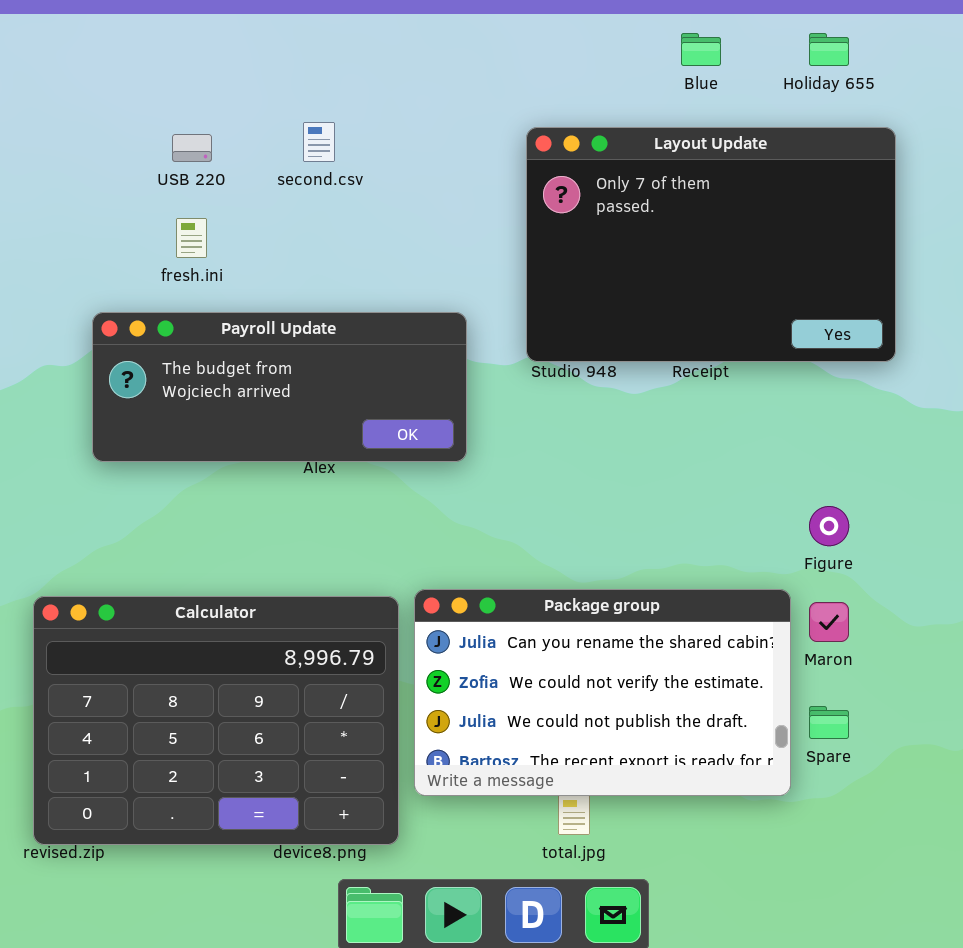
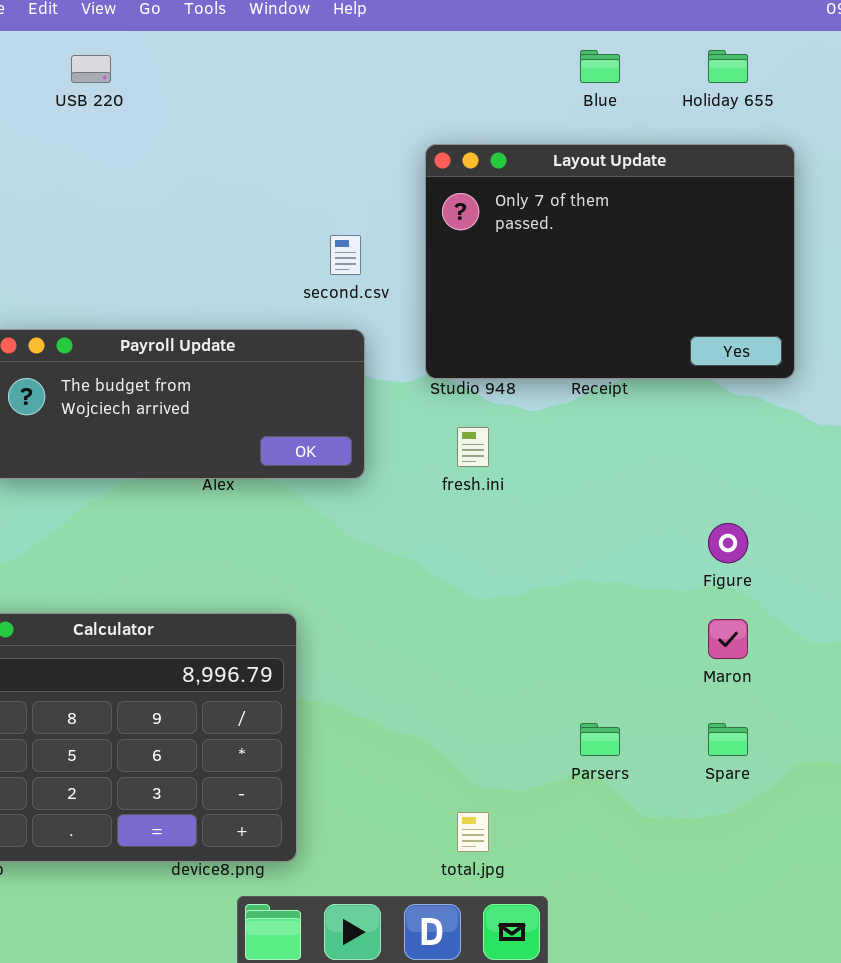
second.csv: [303,122,335,162] -> [330,235,361,275], moved
USB 220: [172,134,212,162] -> [71,55,111,83], moved
fresh.ini: [176,218,207,258] -> [457,427,489,467], moved
Package group: [414,589,791,796] -> none, closed

